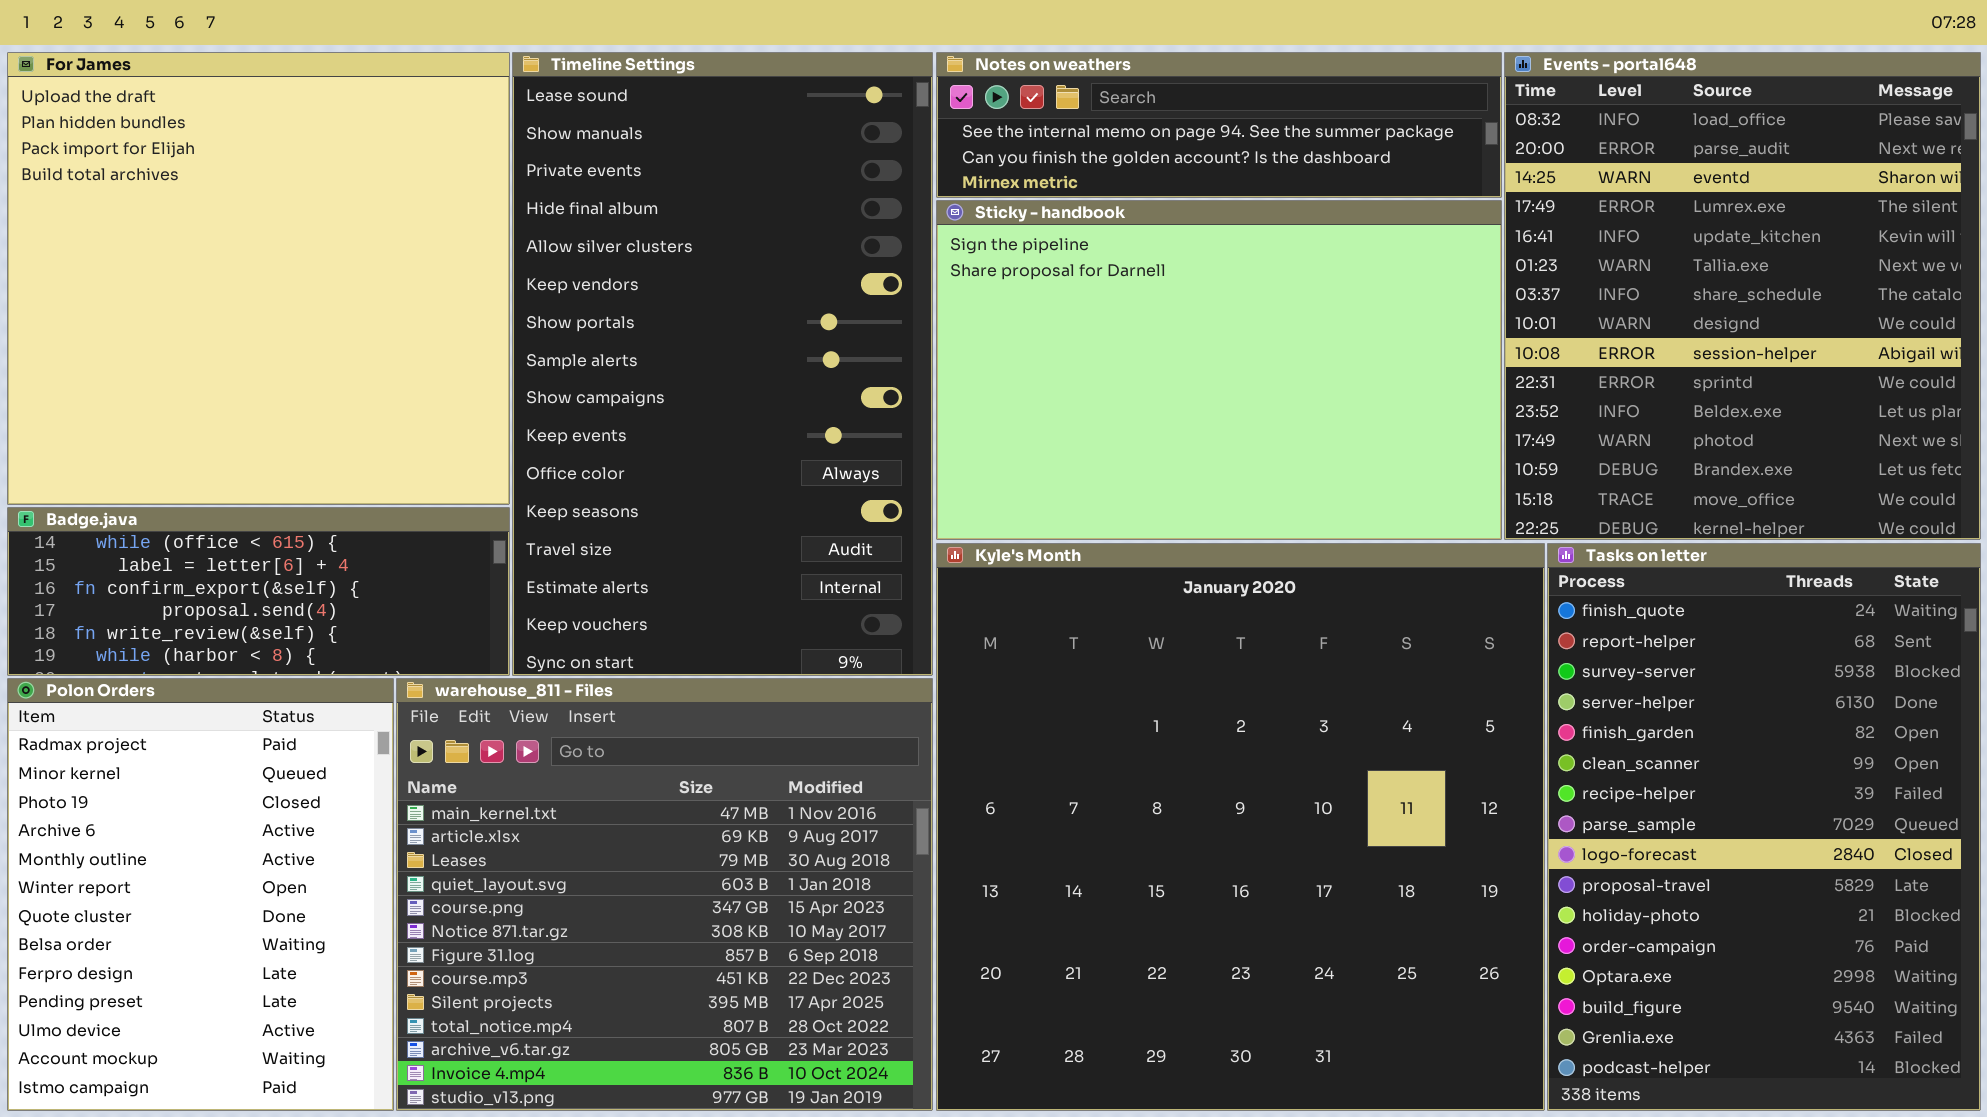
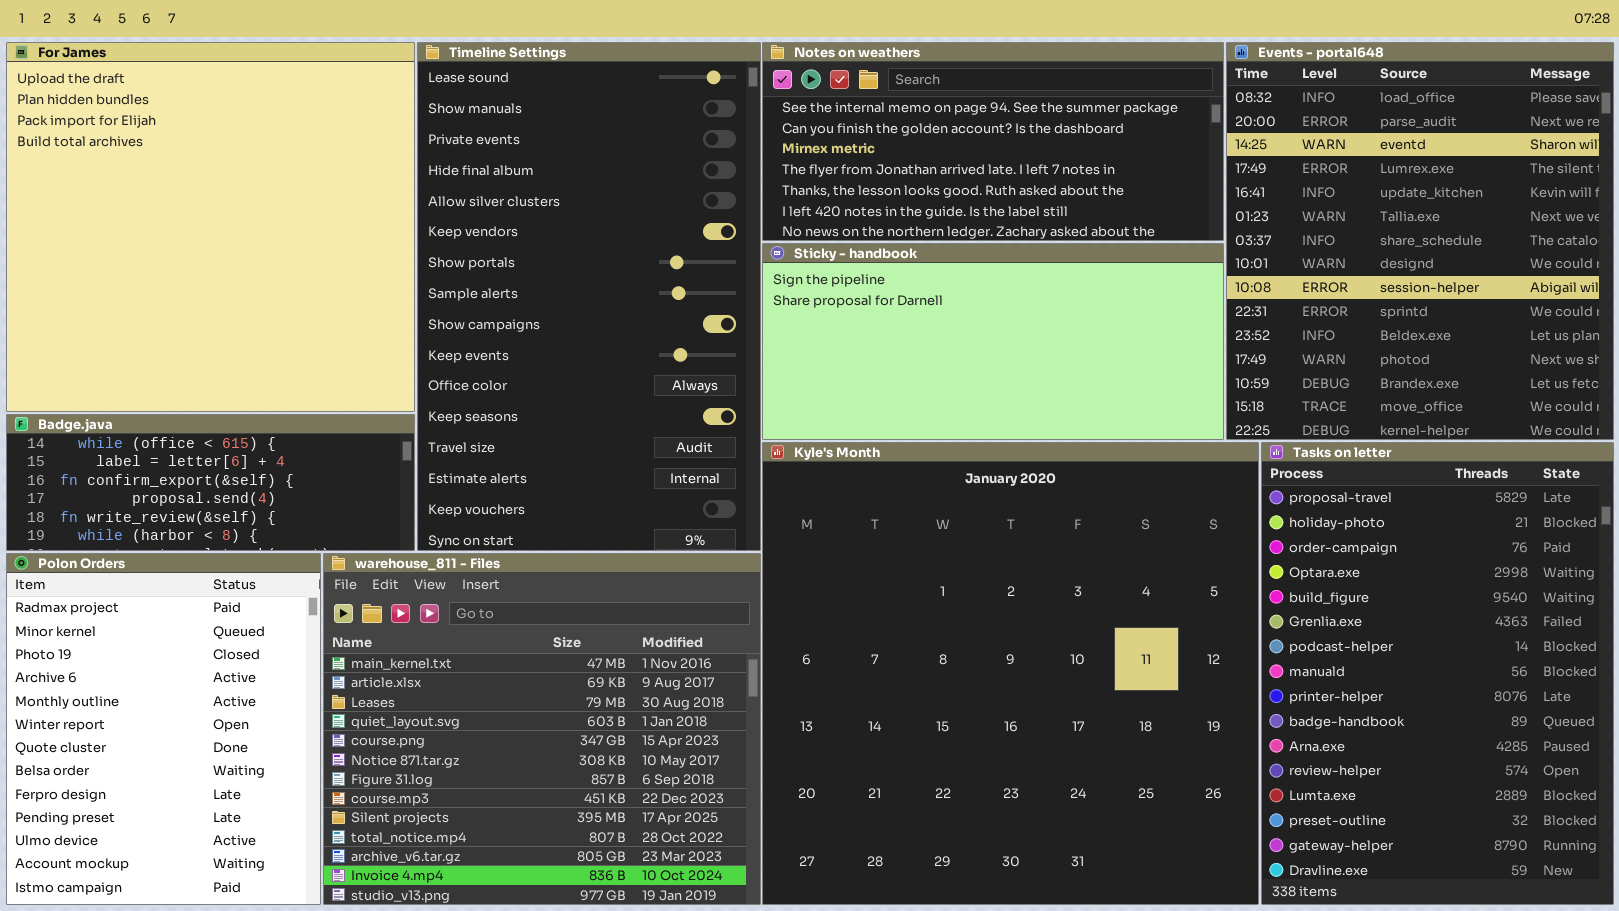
Notes on weathers: [936,52,1502,198] -> [762,42,1224,241], resized
Sticky - handbook: [936,200,1502,540] -> [762,243,1224,440], resized
Tasks on letter: [1547,543,1981,1111] -> [1261,442,1614,905], scrolled down 9 rows

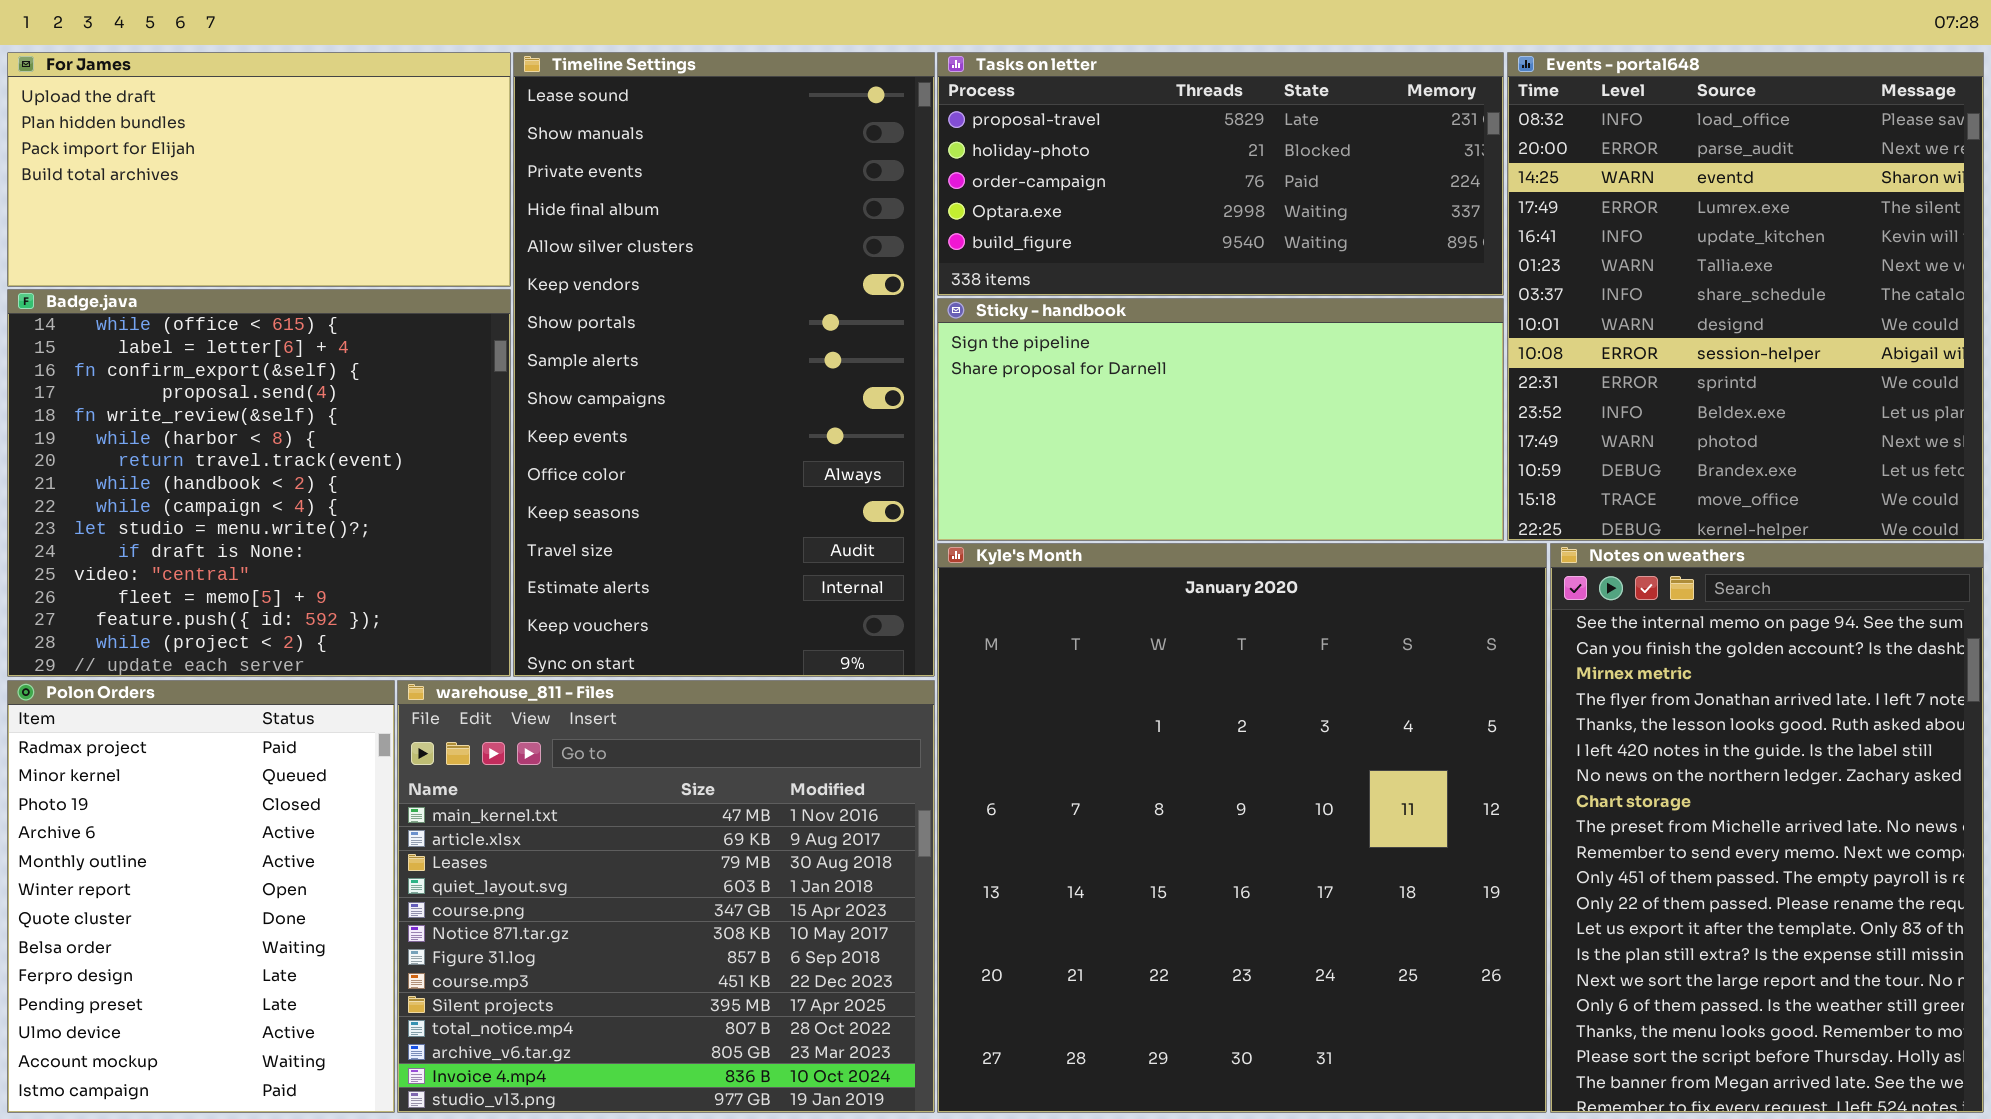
For James: [6,42,415,412] -> [7,52,511,287], resized
Notes on weathers: [762,42,1224,241] -> [1550,543,1984,1113], moved, resized
Badge.java: [6,414,415,551] -> [7,289,511,677], resized
Tasks on letter: [1261,442,1614,905] -> [937,52,1504,296], moved, resized

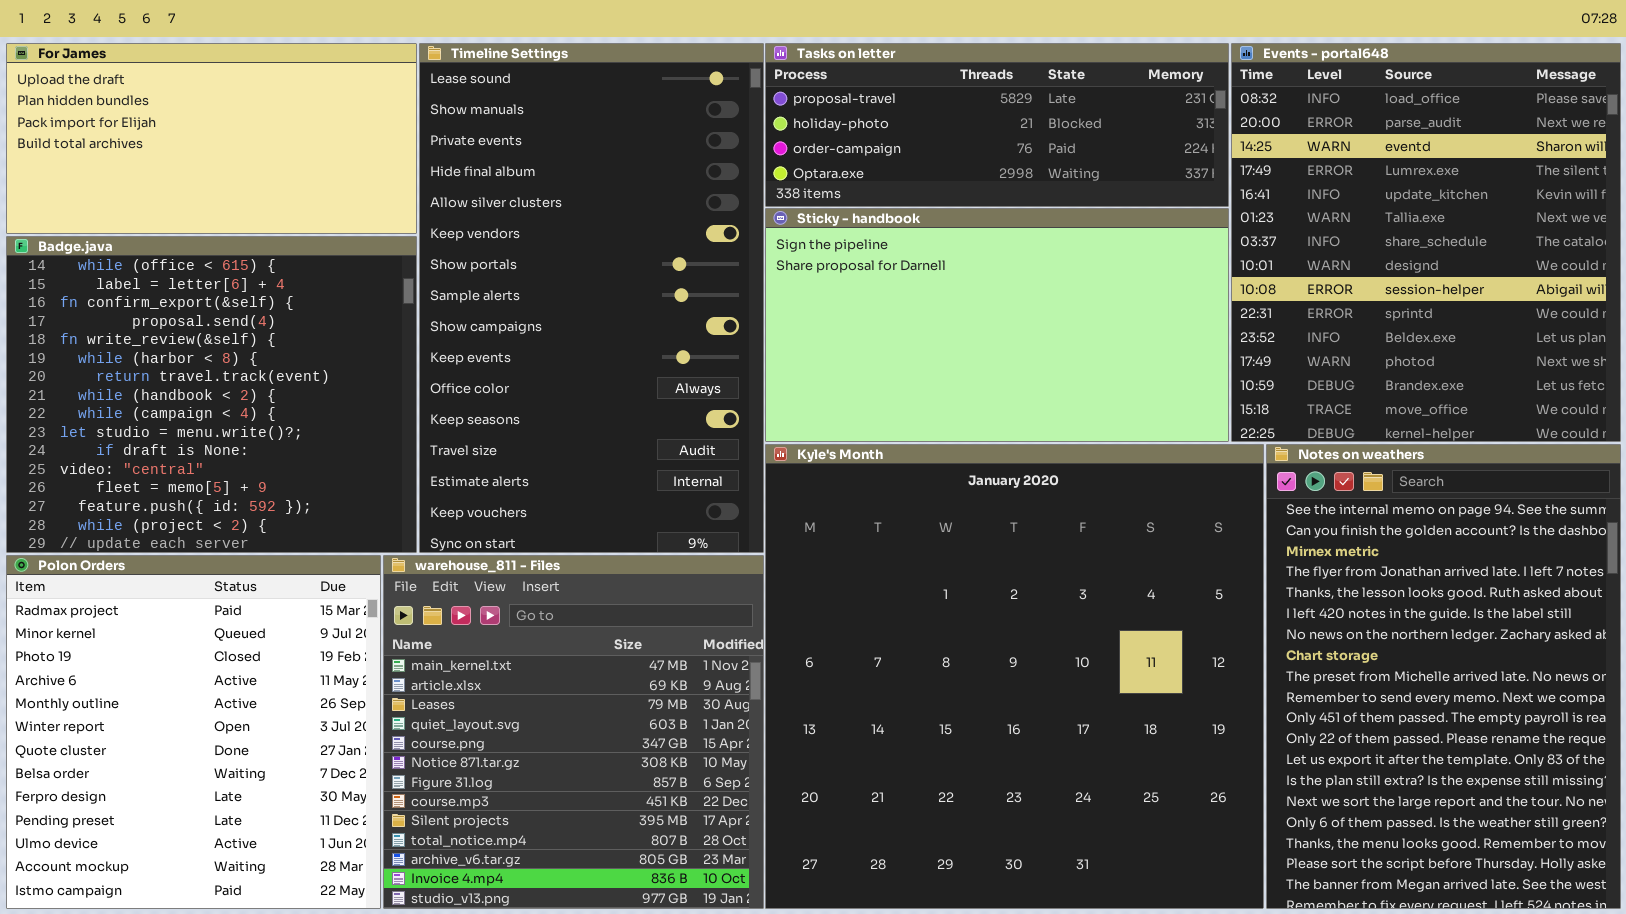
Tasks on letter: [937,52,1504,296] -> [765,43,1229,207], resized
Sticky - handbook: [937,298,1504,541] -> [765,208,1229,442], resized
Polon Orders: [7,680,395,1113] -> [6,555,381,909], resized
warehouse_811 - Files: [397,680,935,1113] -> [383,555,764,909], resized

